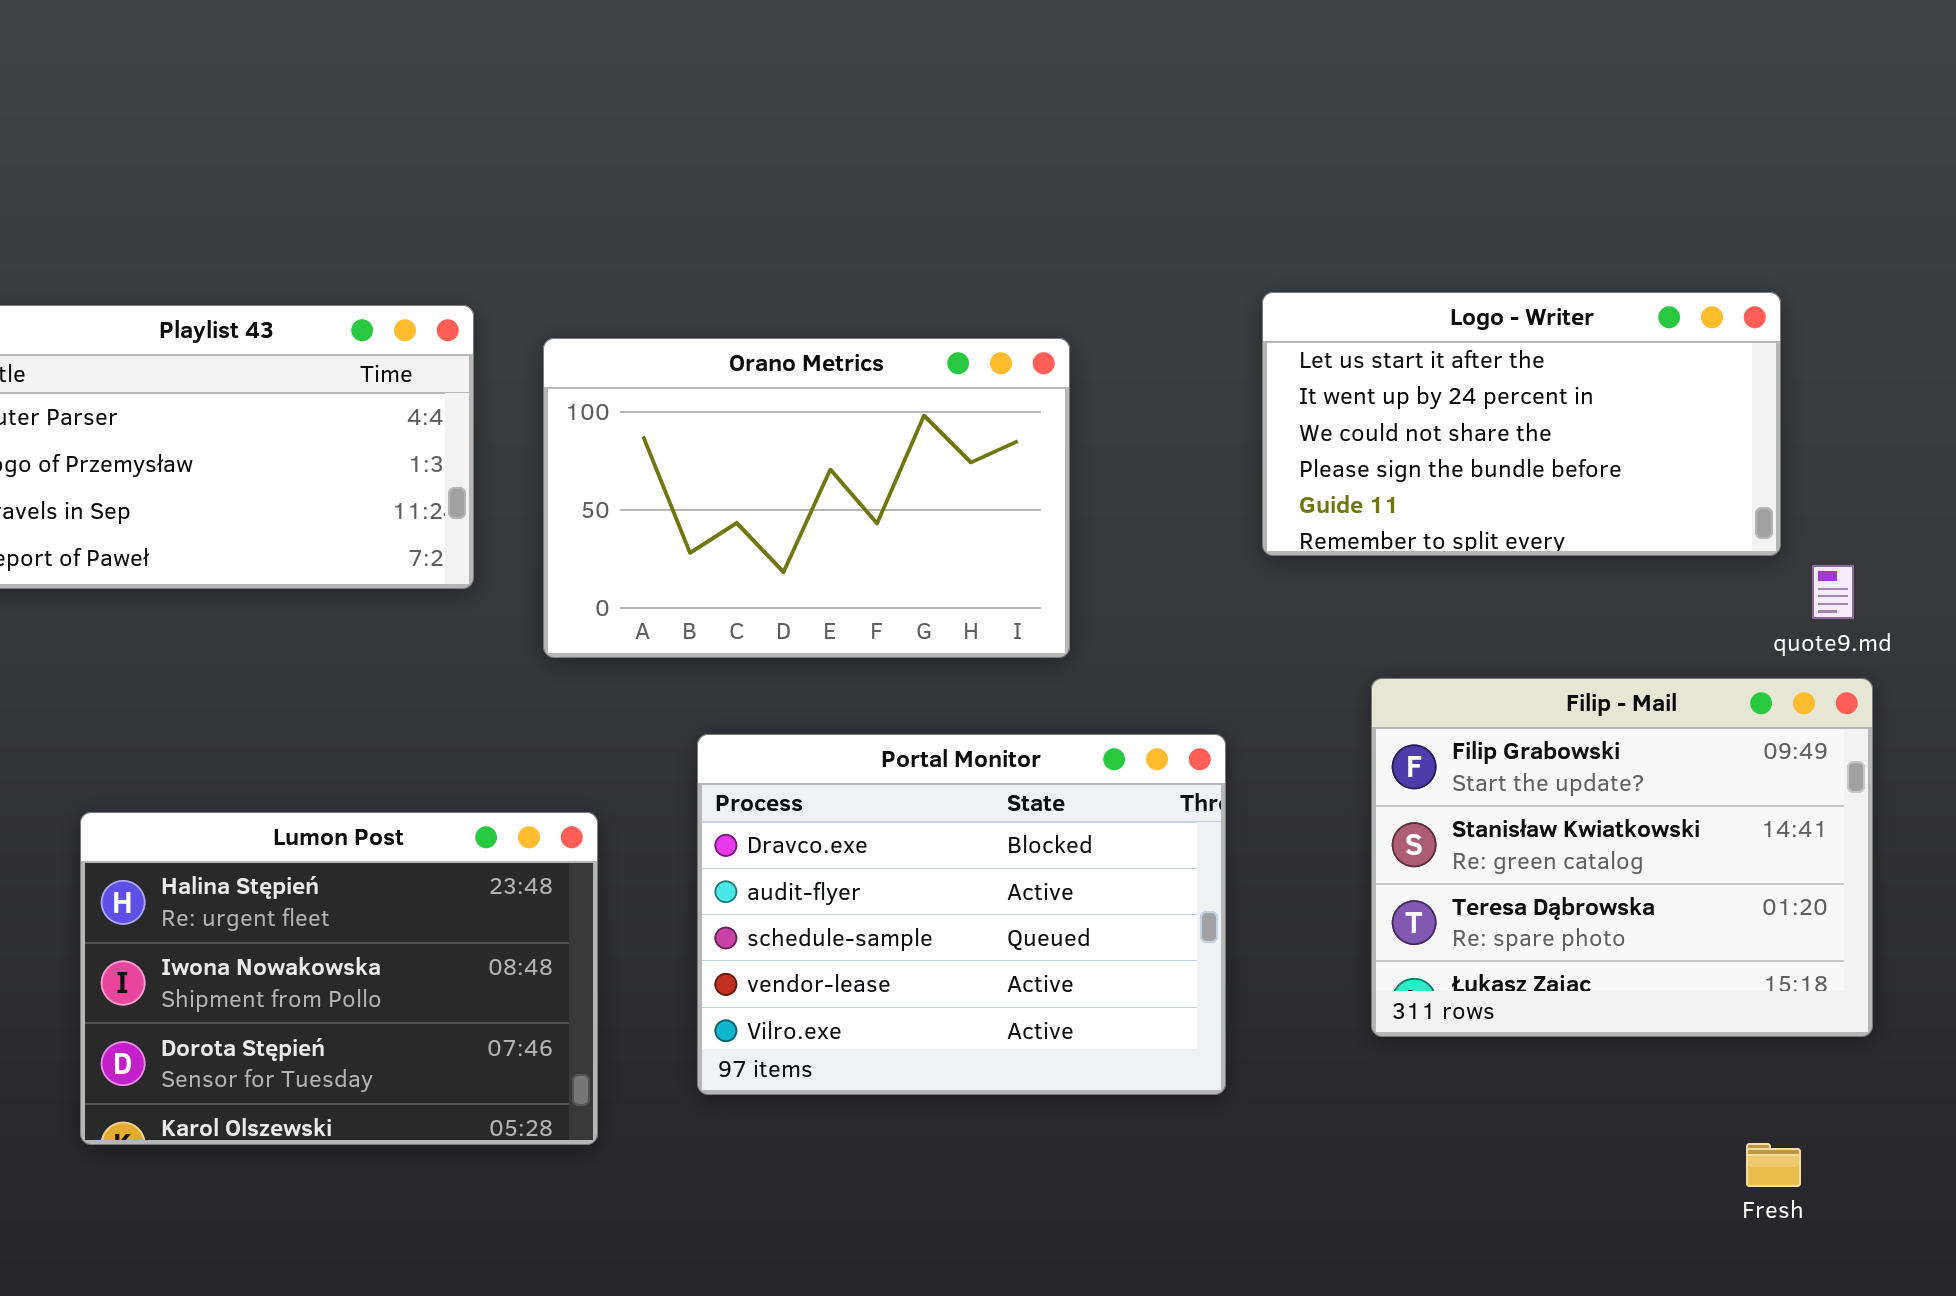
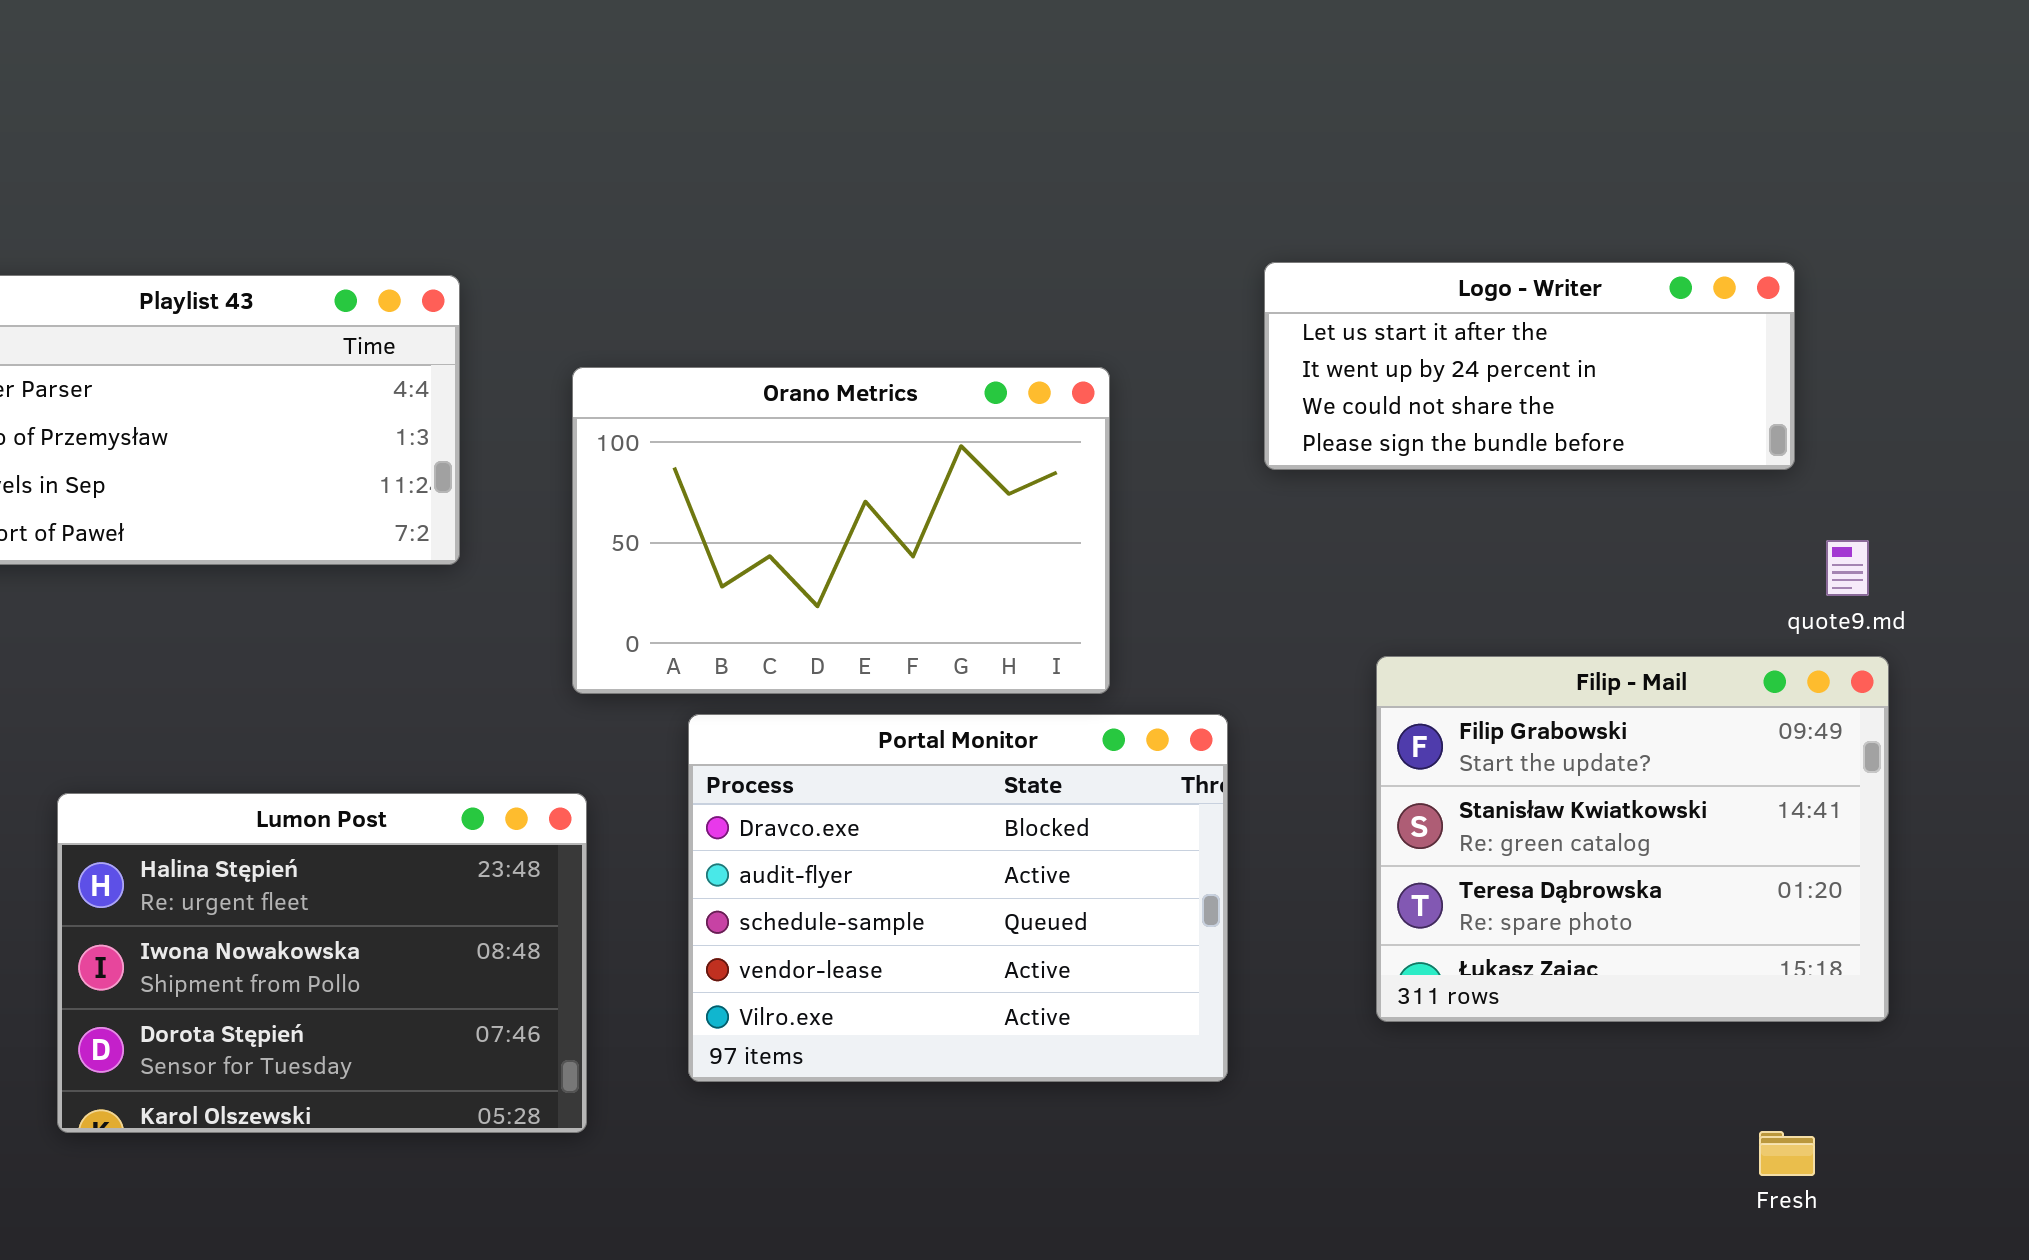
Logo - Writer: [1262,292,1781,556] -> [1264,262,1795,470], resized
Orano Metrics: [543,338,1070,658] -> [572,367,1110,694], moved

